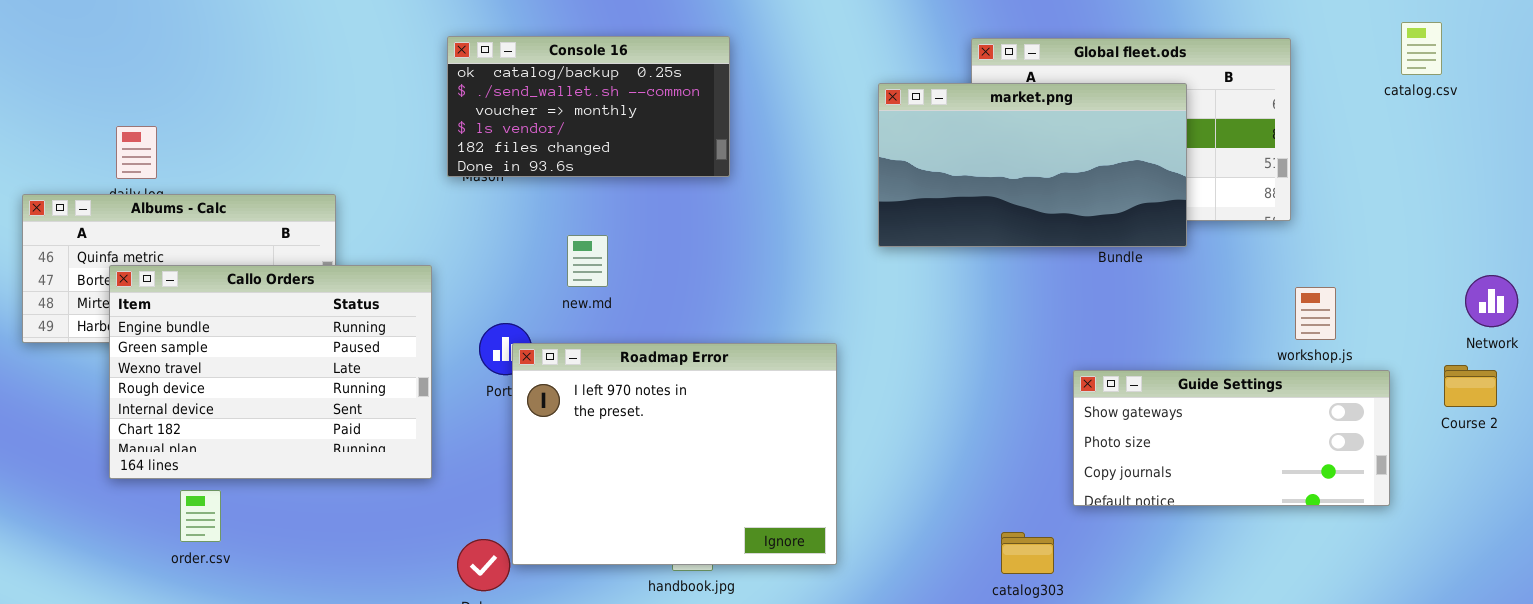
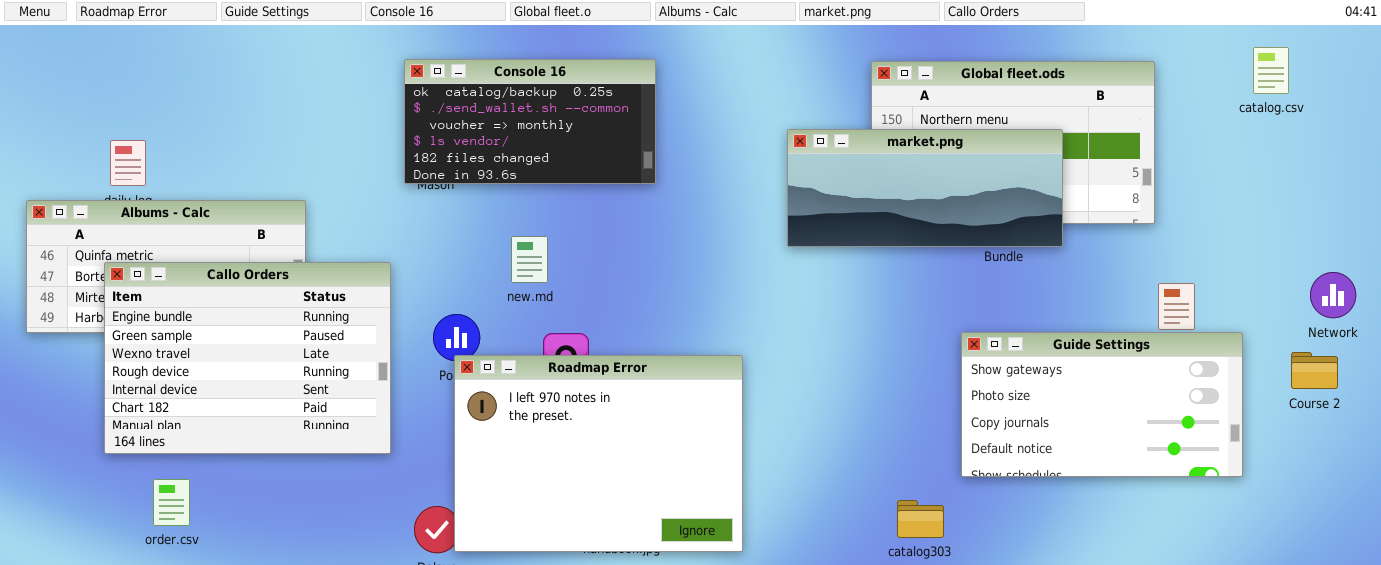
market.png: [878,83,1187,247] -> [787,129,1063,247], resized
Roadmap Error: [512,343,837,565] -> [454,355,743,552], moved
Guide Settings: [1073,370,1390,506] -> [961,332,1243,477], resized
order.csv: [180,490,221,542] -> [153,479,190,526], moved

